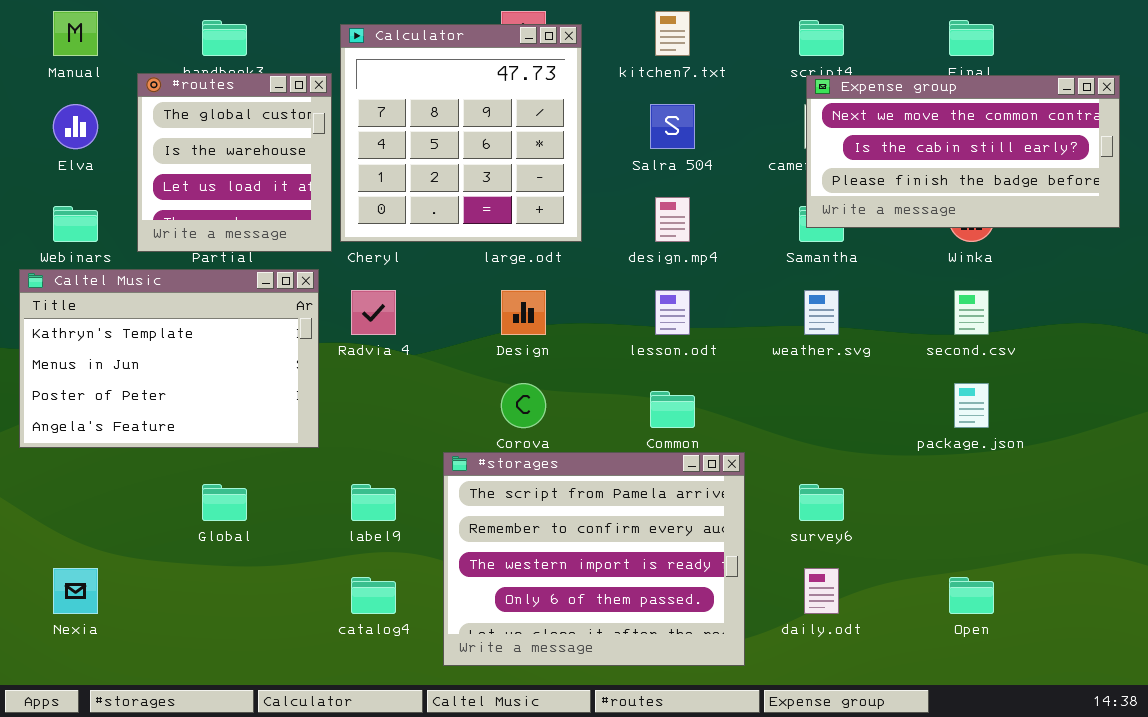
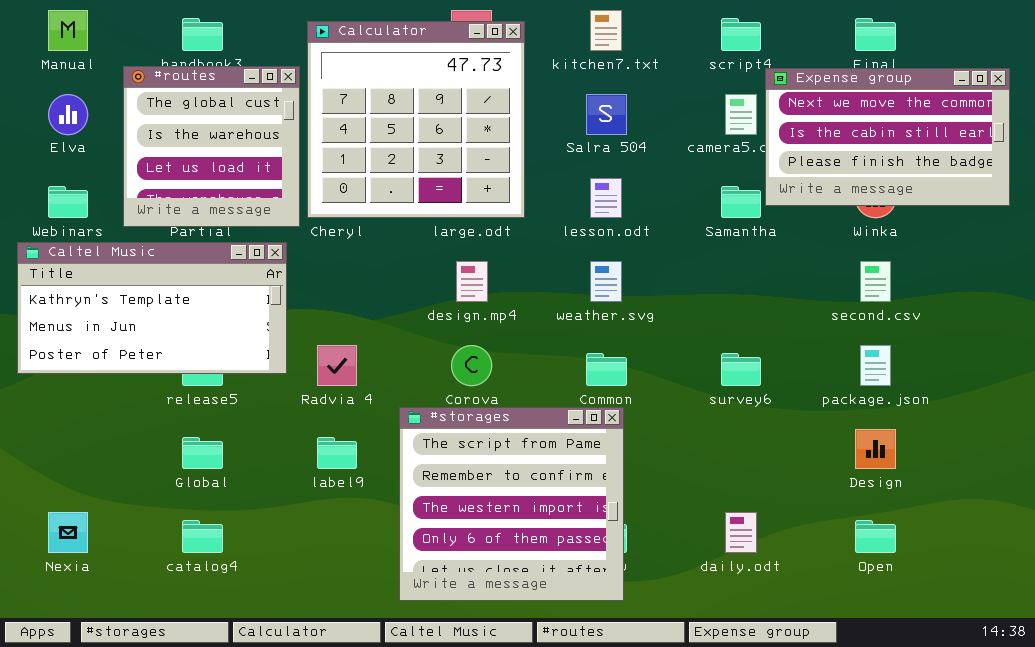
Expense group: [806,75,1120,228] -> [765,68,1010,206], resized
design.mp4: [655,197,690,242] -> [456,261,488,302], moved
Caltel Music: [19,269,319,448] -> [17,242,287,374], resized
Radvia 4: [351,290,396,335] -> [317,345,357,386], moved
Design: [501,290,546,335] -> [855,429,896,469], moved
lesson.odt: [655,290,690,335] -> [590,178,622,218], moved
weather.svg: [804,290,839,335] -> [590,261,622,302], moved
#storages: [443,452,745,666] -> [399,407,624,601], resized
survey6: [799,484,844,521] -> [721,353,761,386], moved
catalog4: [351,577,396,614] -> [182,520,223,553], moved

